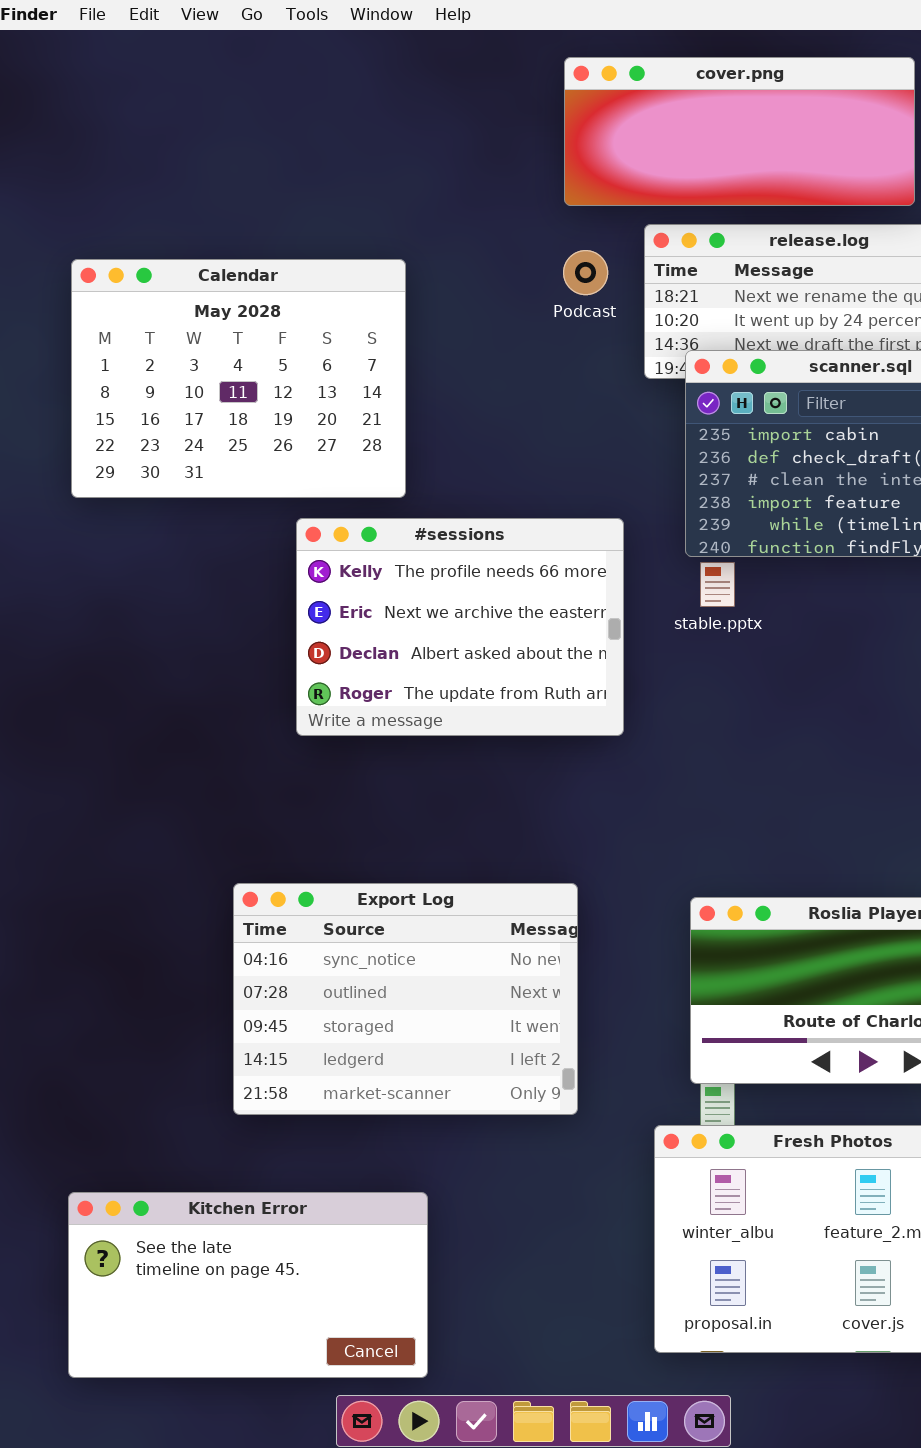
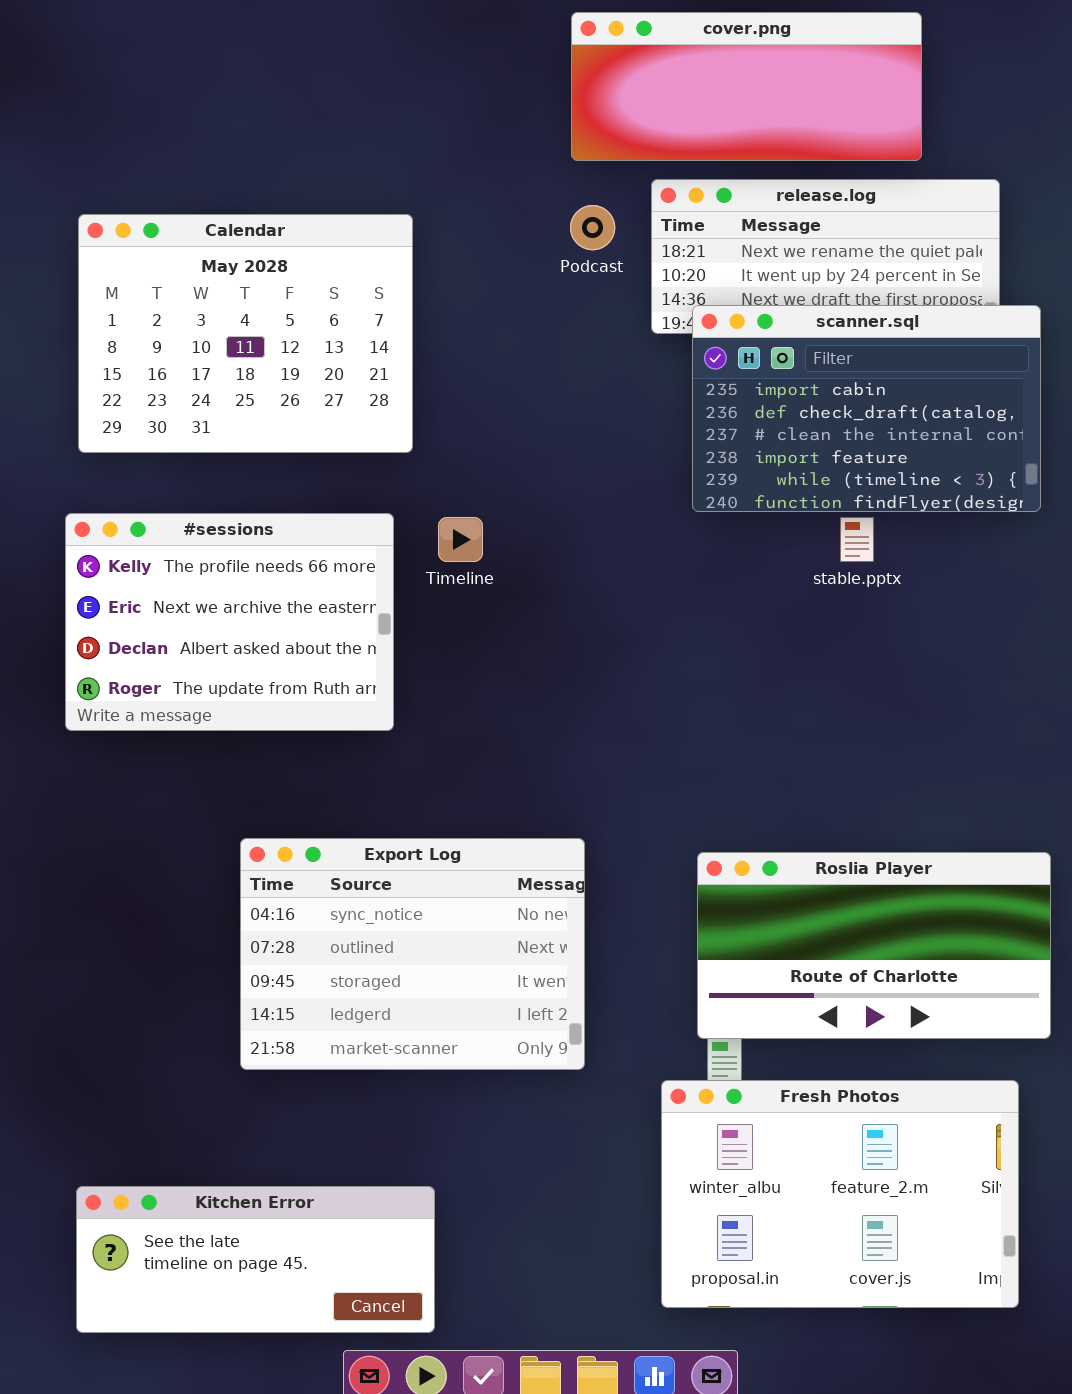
#sessions: [296,518,624,736] -> [65,513,394,731], moved
stable.pptx: [700,562,735,607] -> [840,517,874,562], moved
Kitchen Error: [68,1192,428,1378] -> [76,1186,435,1333], resized

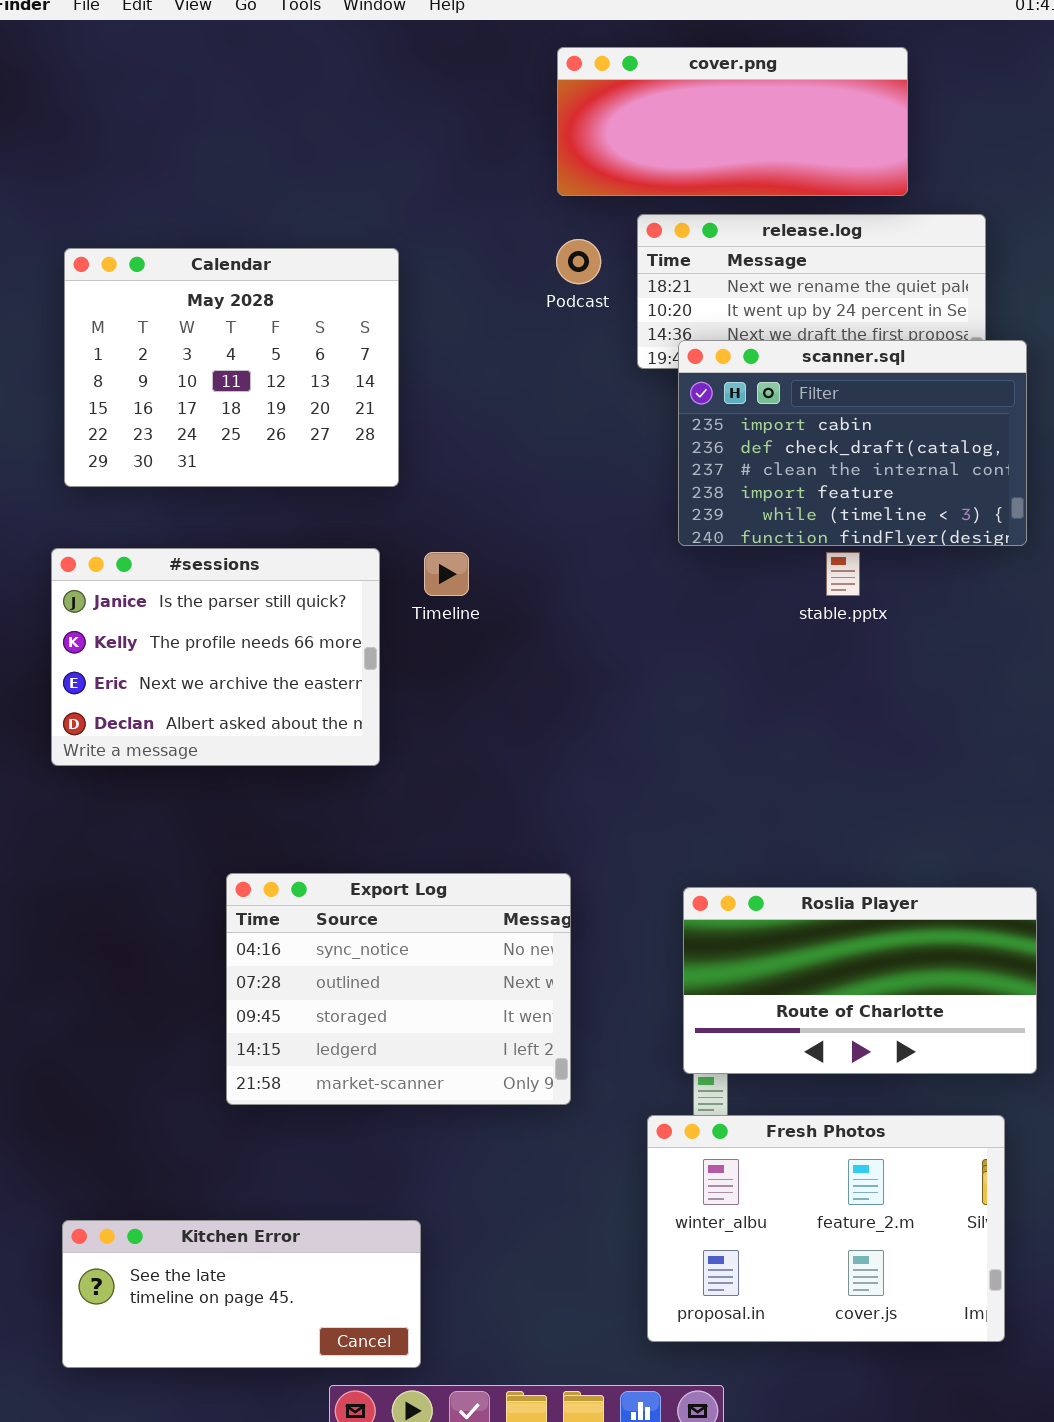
#sessions: [65,513,394,731] -> [51,548,380,766], scrolled up 1 row

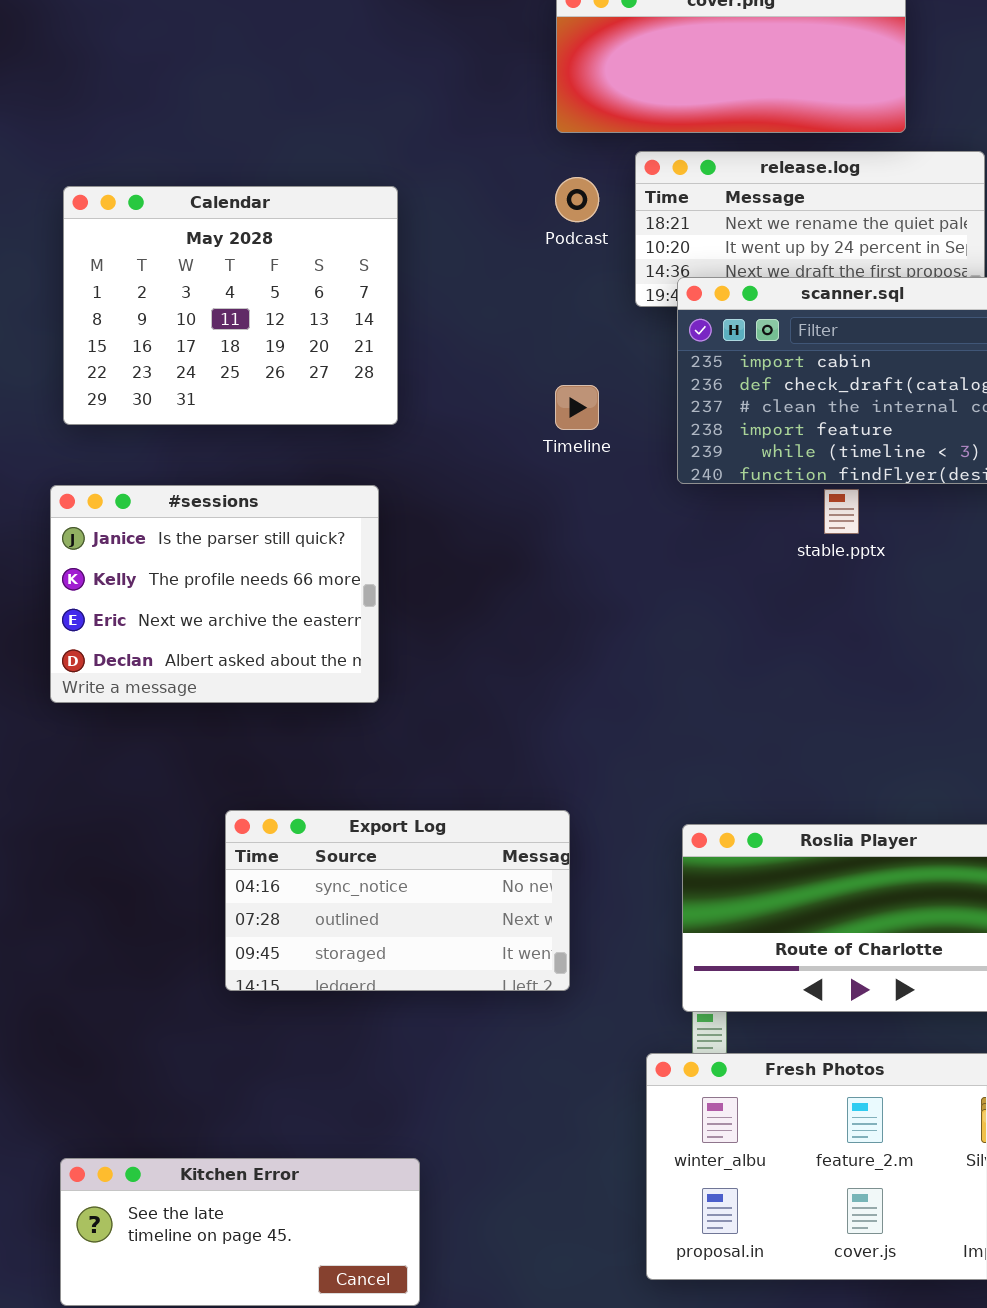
Timeline: [424,552,469,596] -> [555,385,599,430], moved
Export Log: [226,873,571,1105] -> [225,810,570,991], resized

